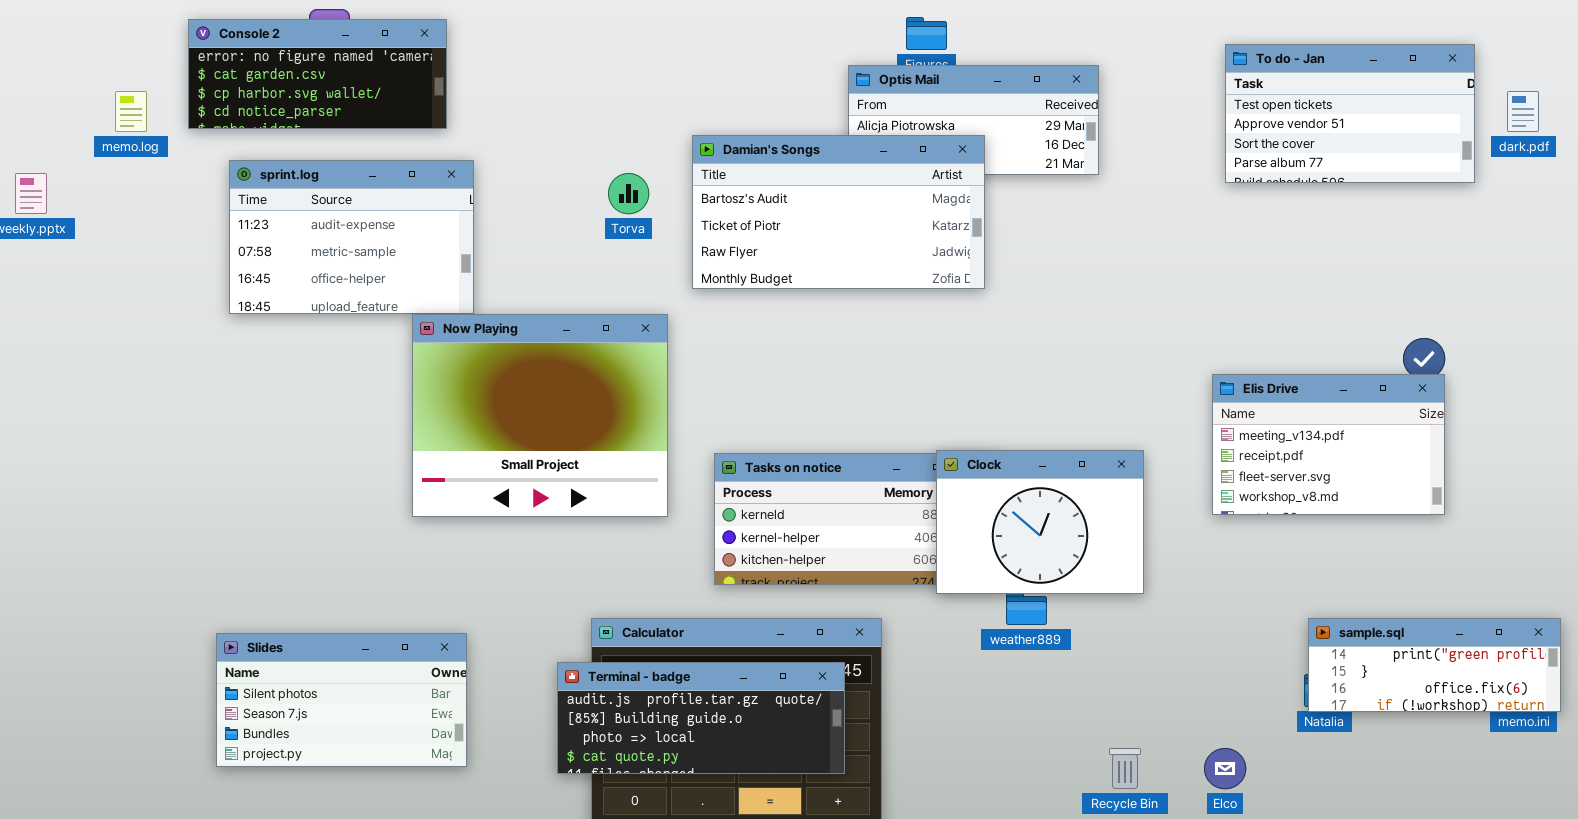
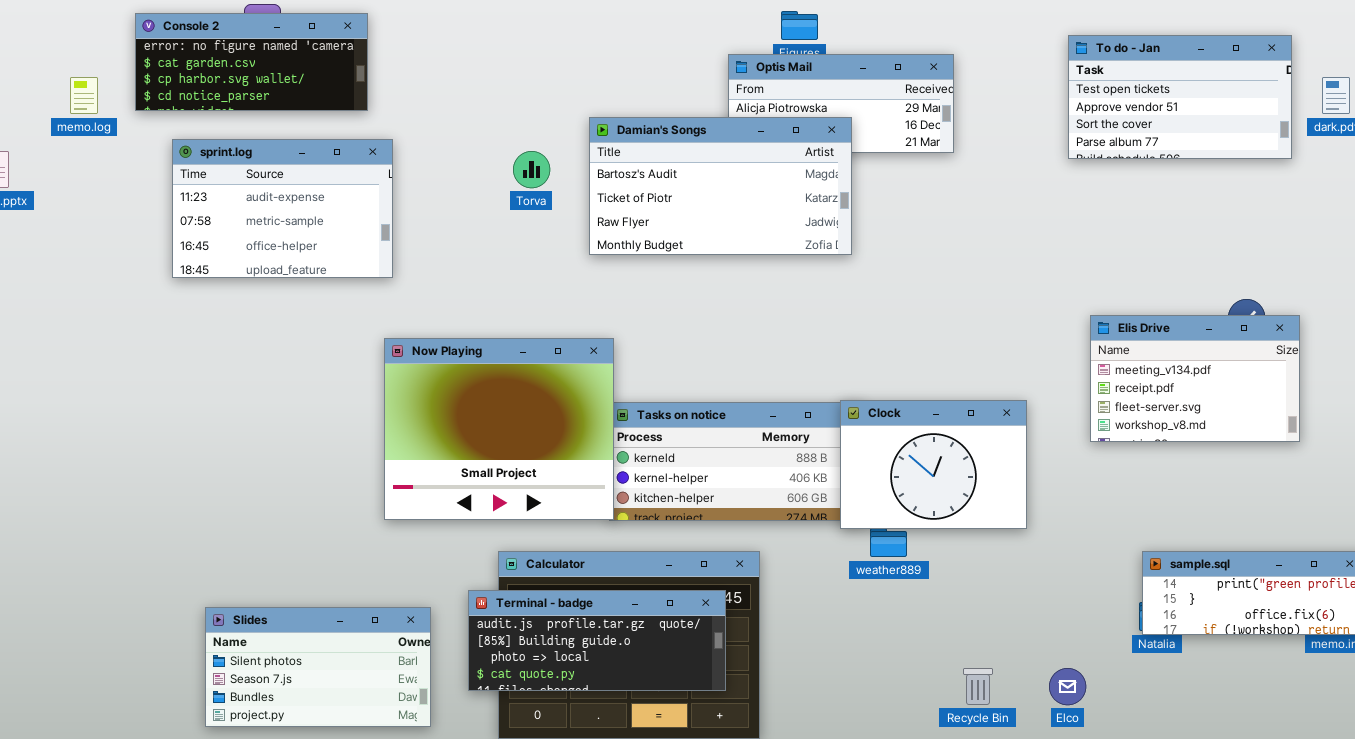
Now Playing: [412,314,668,517] -> [384,338,614,520], moved
Elis Drive: [1212,374,1445,515] -> [1090,315,1300,442], moved
Clock: [936,450,1144,594] -> [840,400,1027,529], moved
Slides: [216,633,467,767] -> [205,607,431,727], moved

